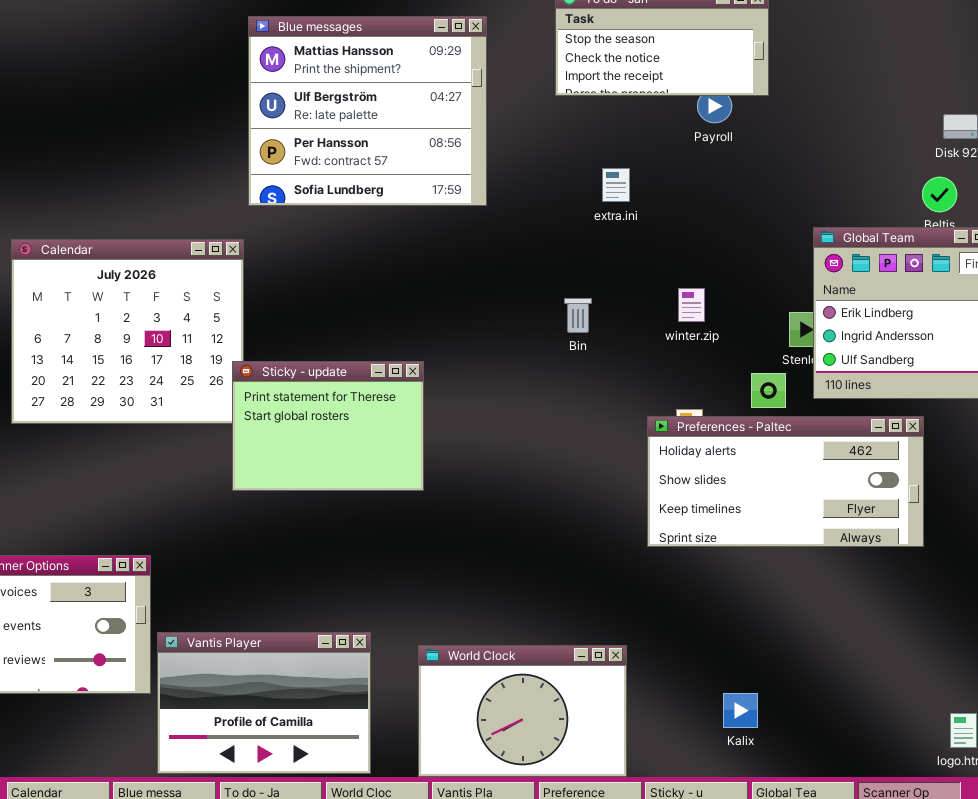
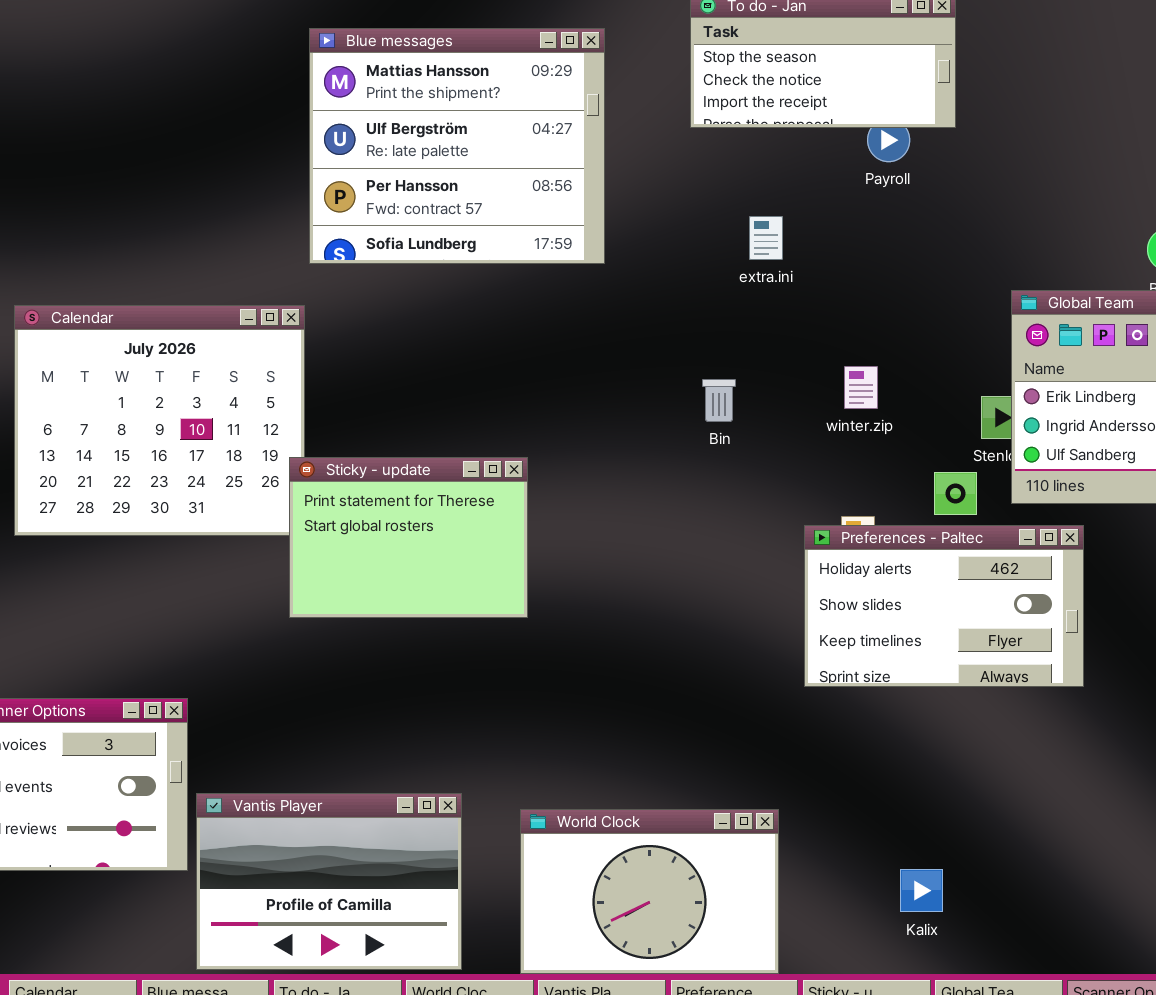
Preferences - Paltec: [647,416,924,547] -> [804,525,1084,687], resized

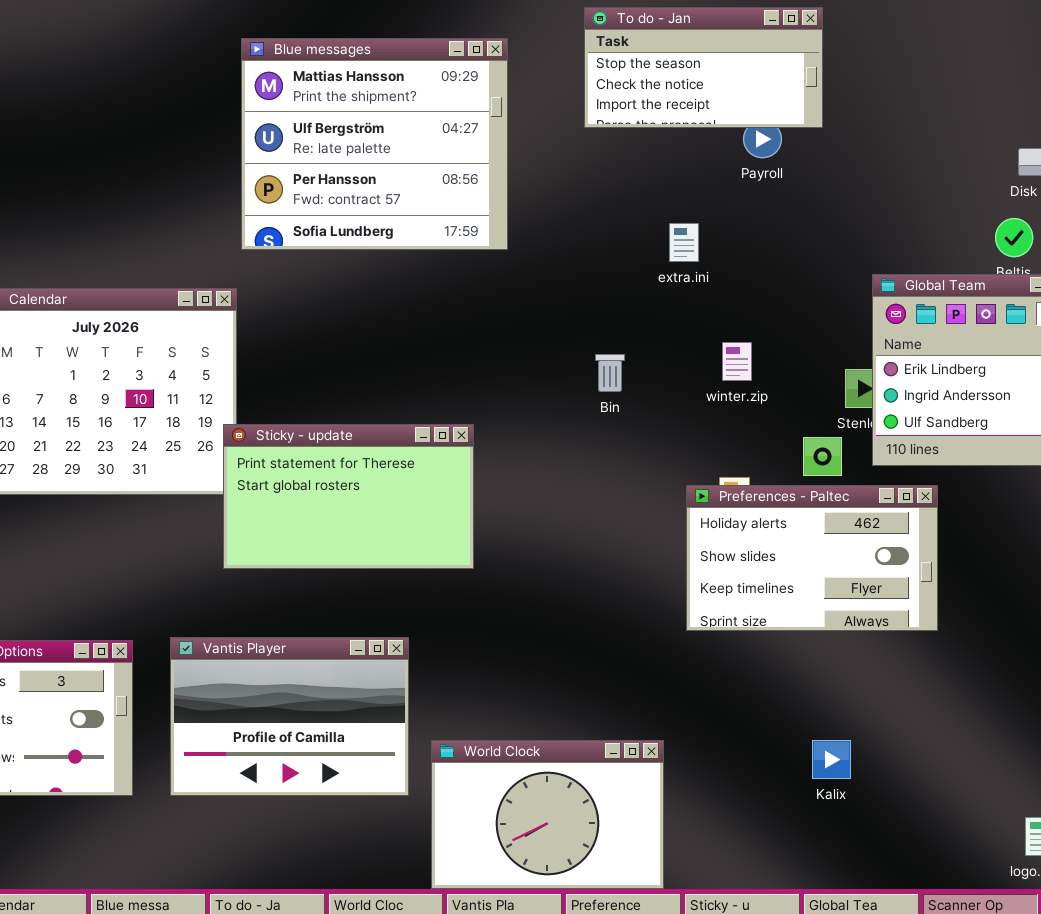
extra.ini: [749,216,783,260] -> [669,223,699,262], moved
Sticky - update: [289,457,528,618] -> [223,424,474,569], resized
Vantis Player: [196,793,462,970] -> [170,637,409,796], moved
Kalix: [900,869,943,912] -> [812,740,851,779], moved

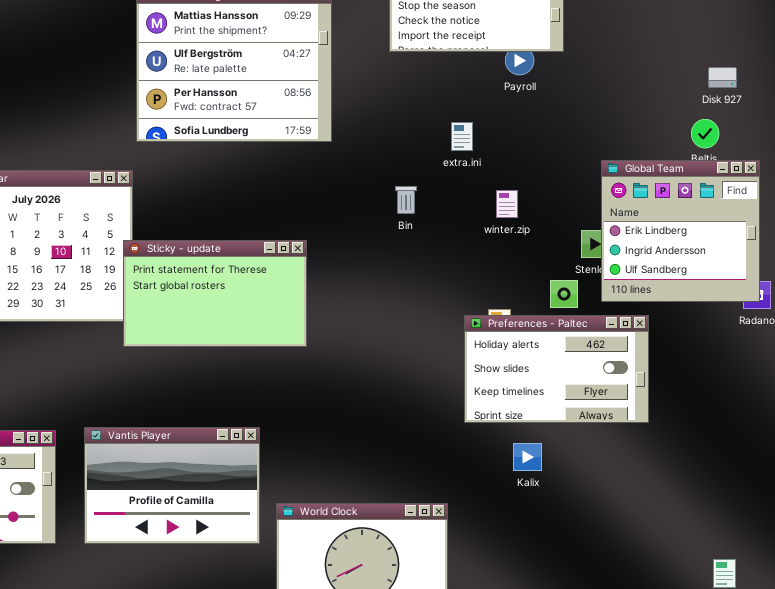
winter.zip: [722,342,752,381] -> [496,190,518,218], moved
Bin: [595,354,625,392] -> [395,186,417,214], moved
Sticky - update: [223,424,474,569] -> [123,240,307,347], moved
Kalix: [812,740,851,779] -> [513,443,542,471], moved

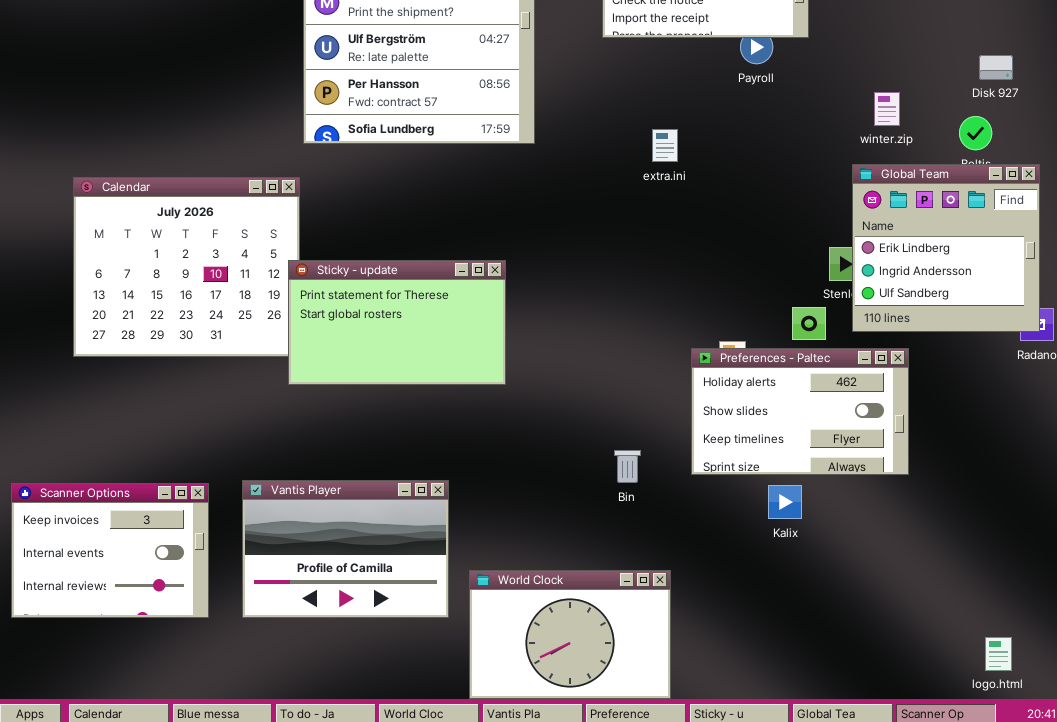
extra.ini: [451,122,473,151] -> [652,129,678,162], moved
Bin: [395,186,417,214] -> [614,450,641,483], moved
winter.zip: [496,190,518,218] -> [874,92,900,126], moved
Kalix: [513,443,542,471] -> [768,485,802,519], moved

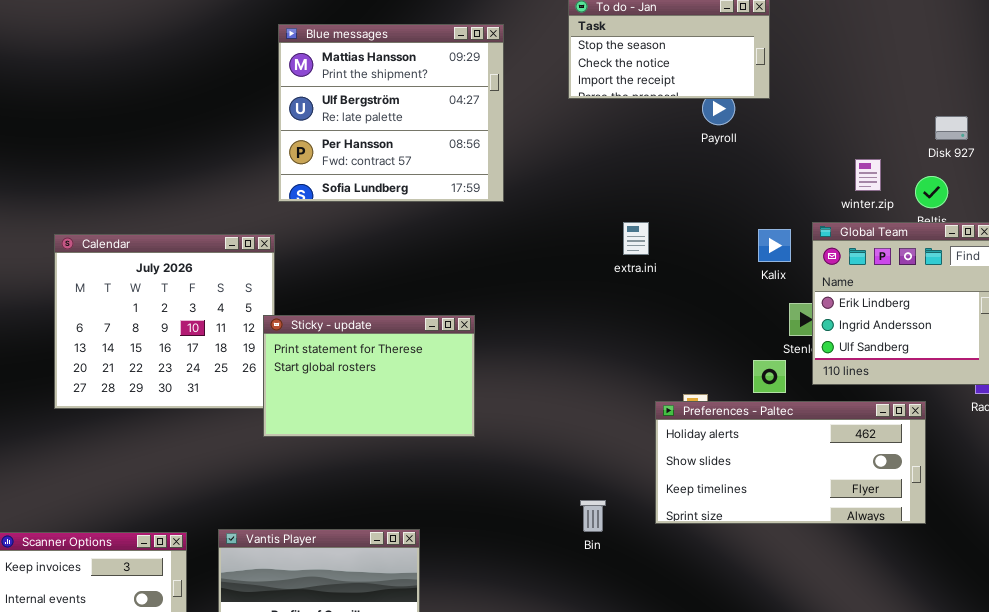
winter.zip: [874,92,900,126] -> [855,159,881,191], moved
extra.ini: [652,129,678,162] -> [623,222,649,255], moved
Preferences - Paltec: [691,348,909,475] -> [655,401,926,524], resized
Kalix: [768,485,802,519] -> [758,229,791,262], moved

